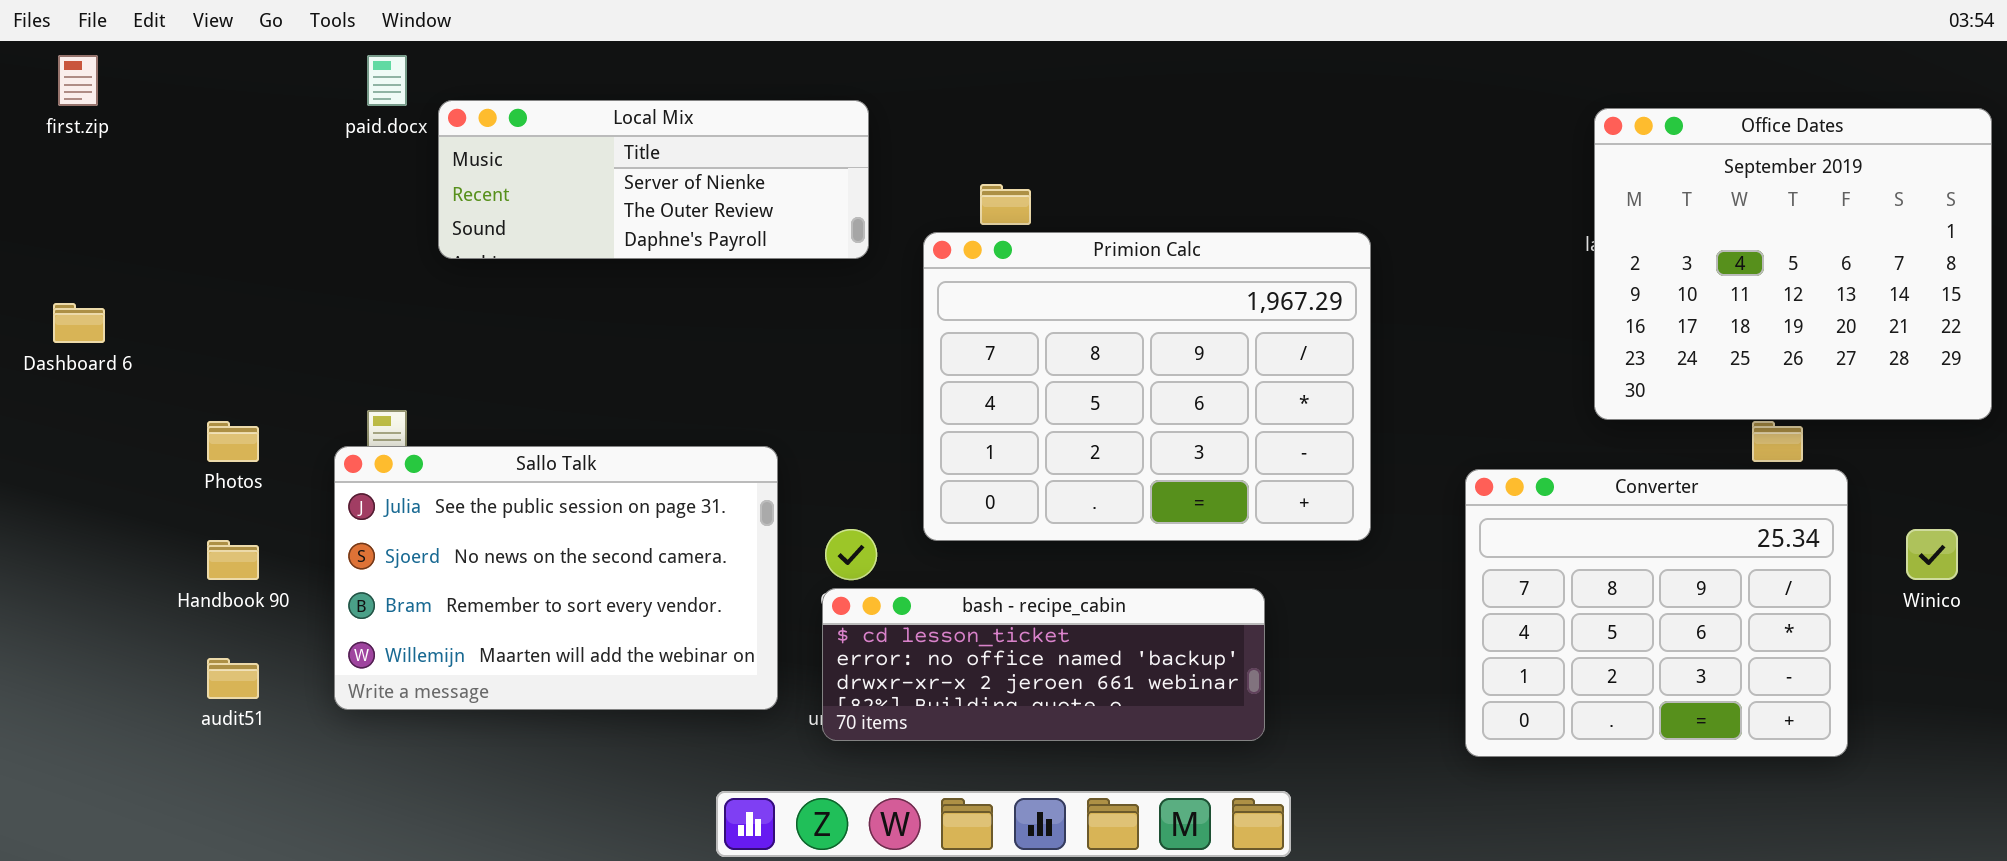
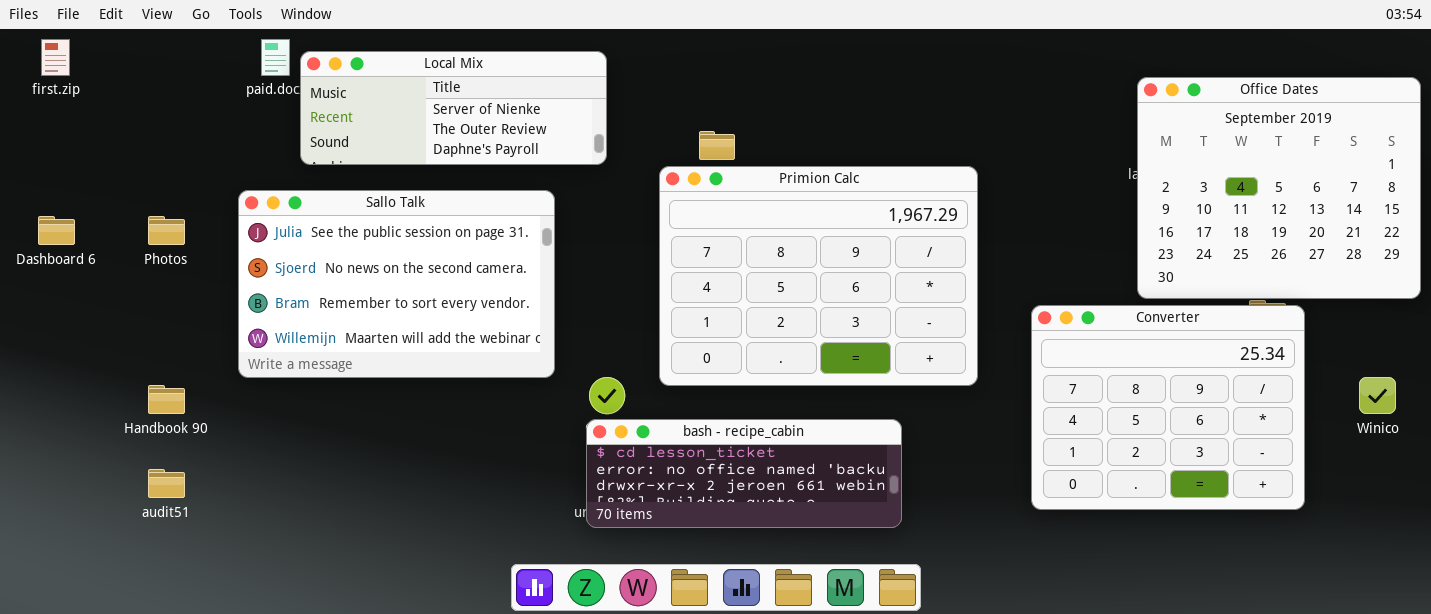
Local Mix: [438,100,869,259] -> [300,51,607,165], moved
Photos: [207,421,259,462] -> [148,216,185,245], moved
Sallo Talk: [334,446,778,710] -> [238,190,555,378], moved
Converter: [1465,469,1848,757] -> [1031,305,1305,510], moved

